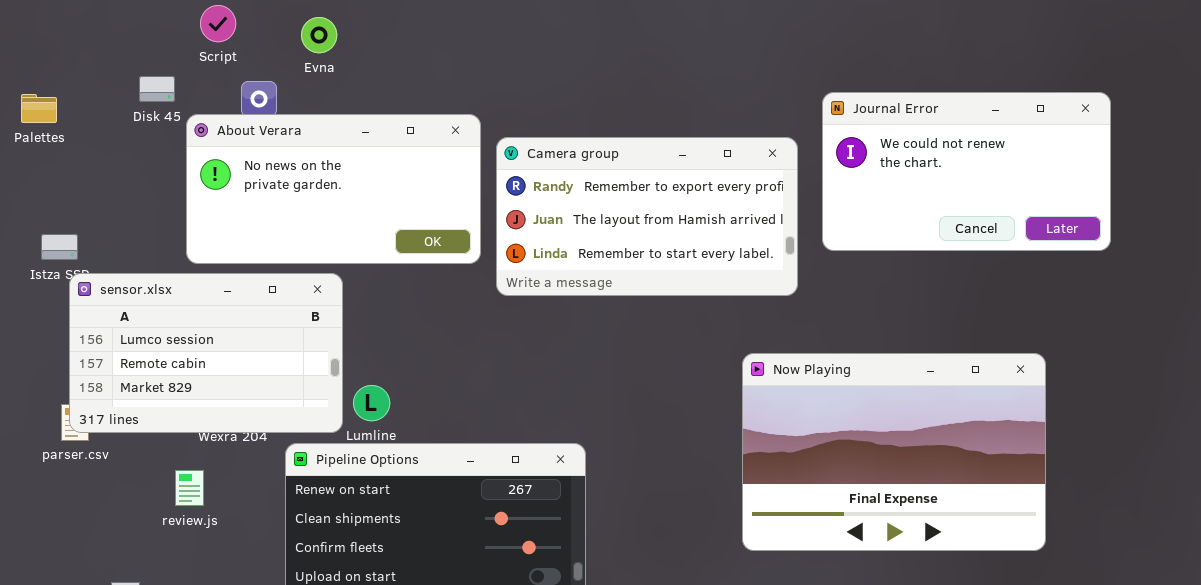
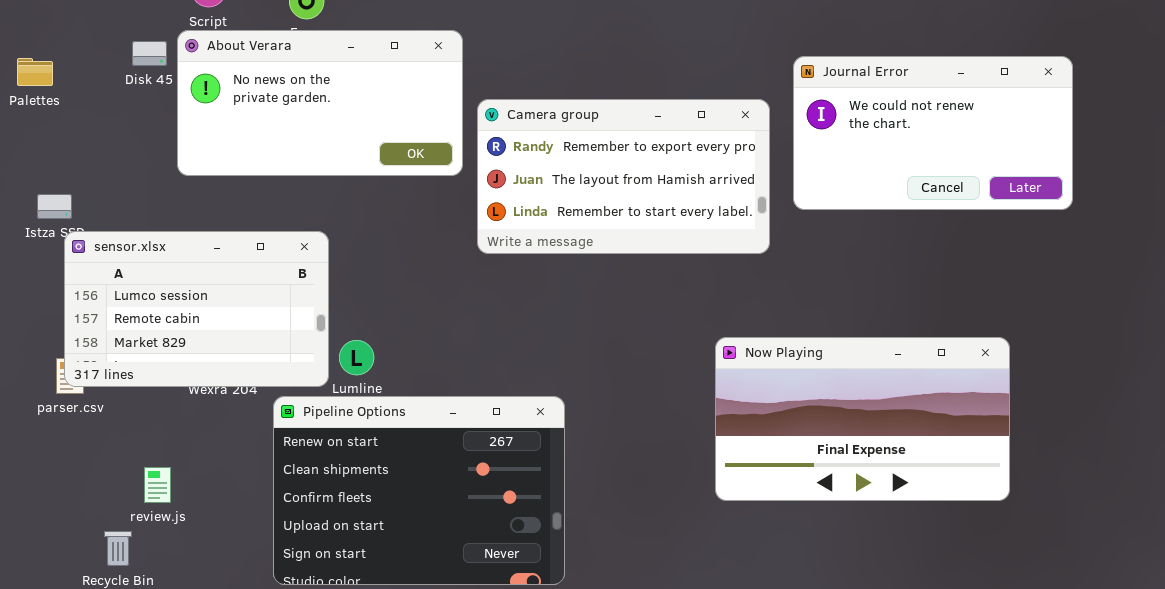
About Verara: [186,114,481,264] -> [177,30,463,176], moved
Now Playing: [742,353,1046,551] -> [715,337,1010,501], resized
review.js: [175,470,204,506] -> [144,467,171,503], moved

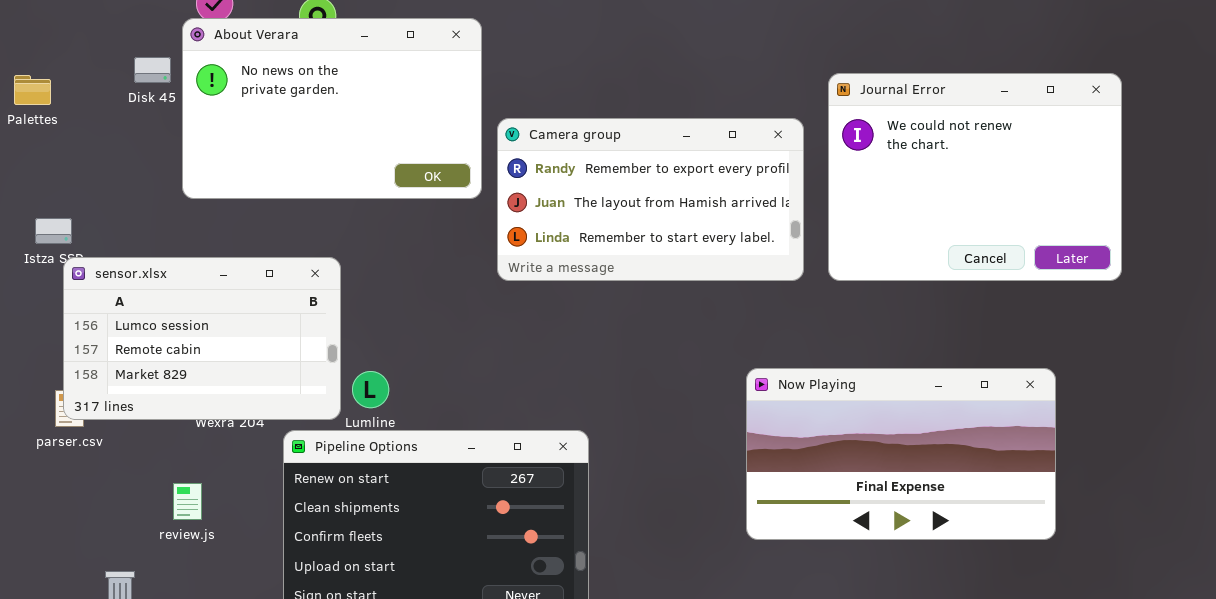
About Verara: [177,30,463,176] -> [182,18,482,199], resized
Journal Error: [793,56,1073,210] -> [828,73,1122,281], resized
review.js: [144,467,171,503] -> [173,483,202,520], moved

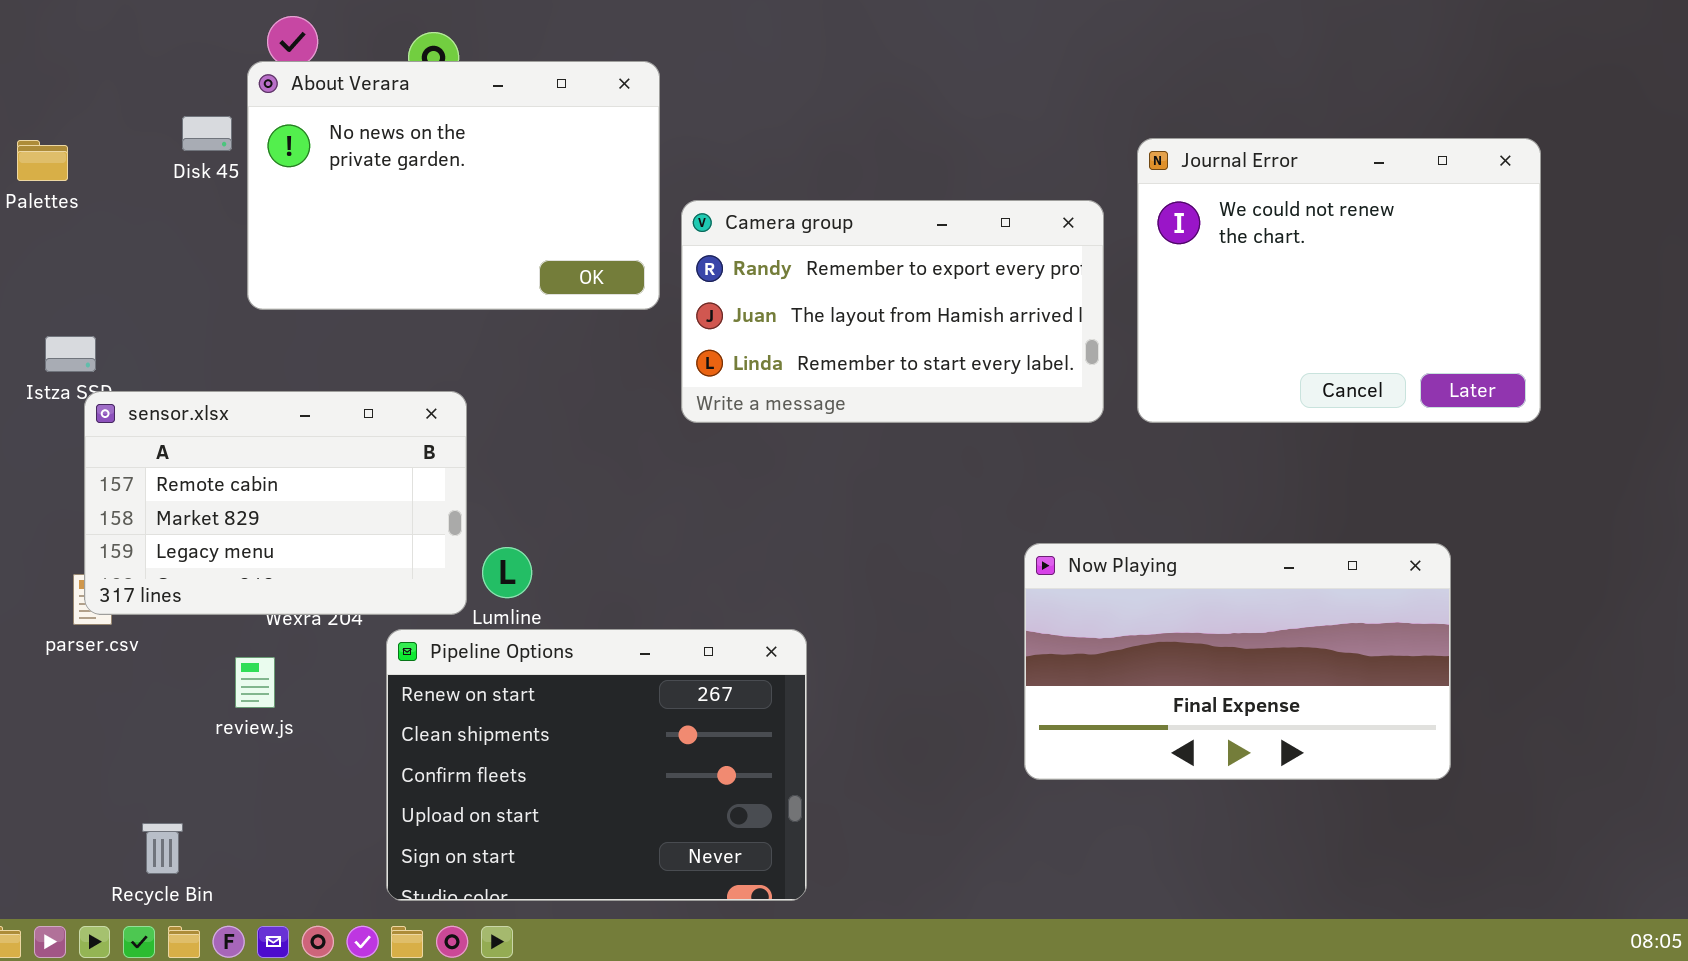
sensor.xlsx: [63,257,341,420] -> [84,391,467,615], scrolled down 1 row
review.js: [173,483,202,520] -> [235,657,275,708], moved

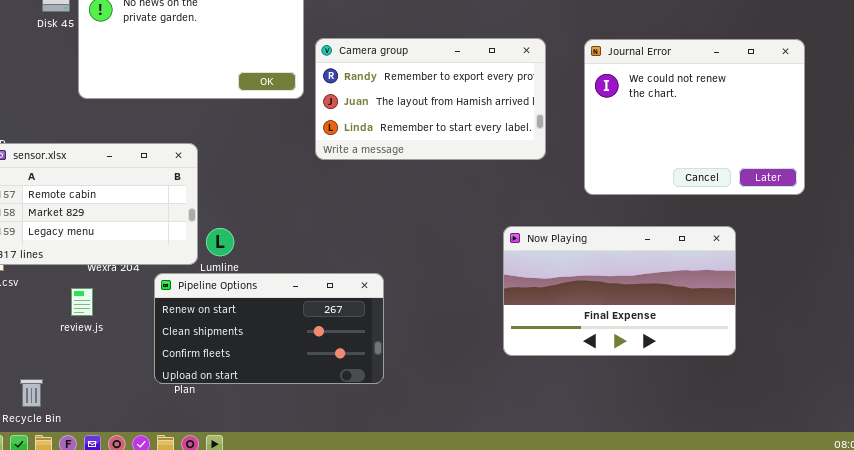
Journal Error: [1137,138,1541,423] -> [584,39,805,195], moved
Pipeline Options: [386,629,807,901] -> [154,273,384,384], resized

